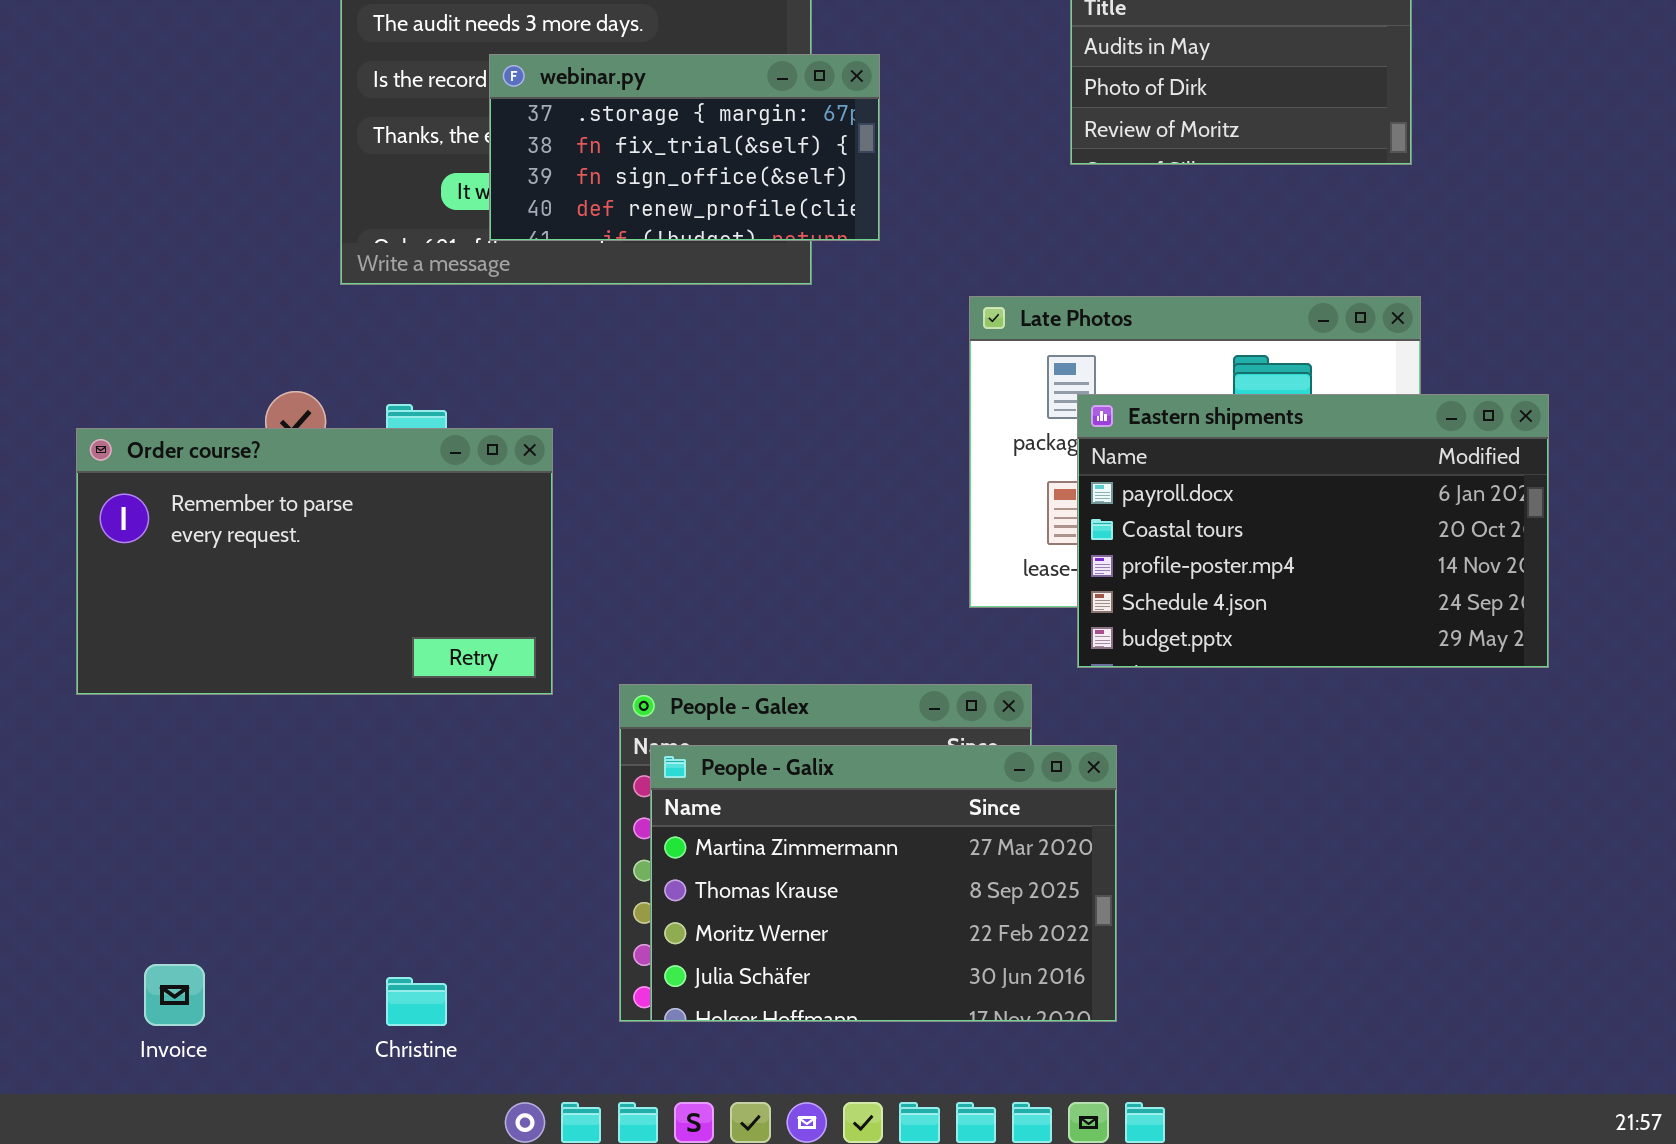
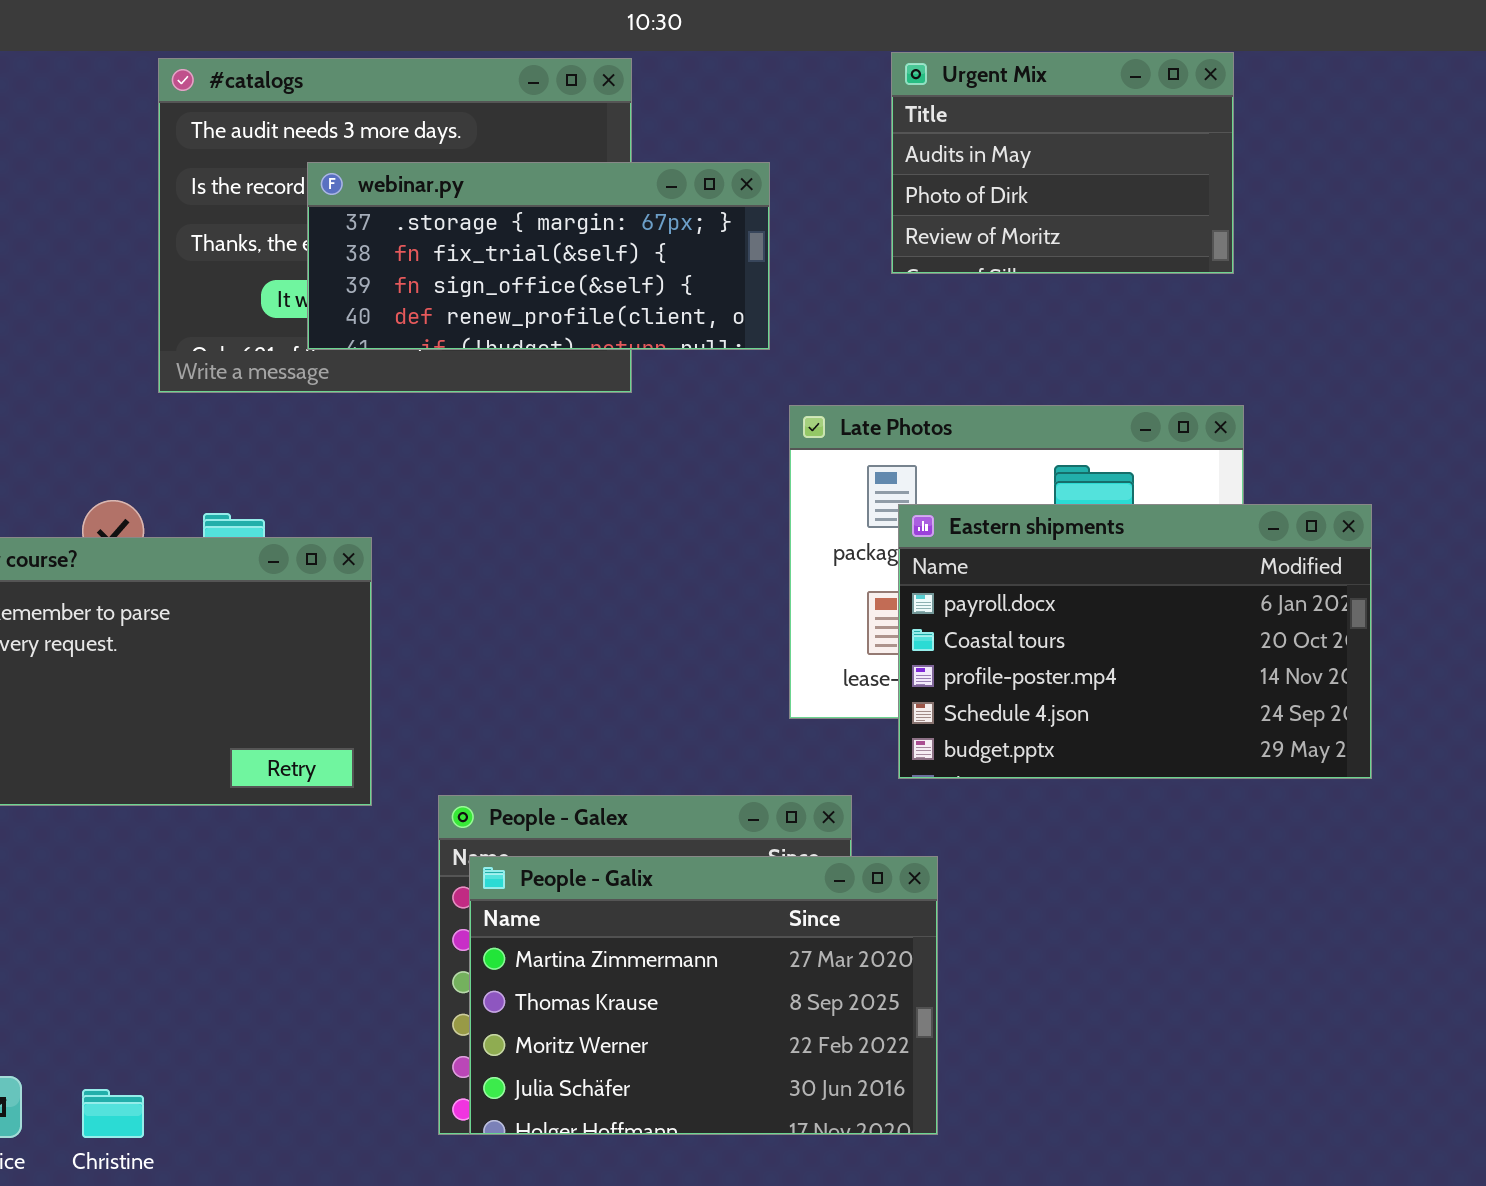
webinar.py: [489,54,880,241] -> [307,162,770,350], resized
Christine: [386,977,447,1026] -> [82,1089,144,1138], moved

